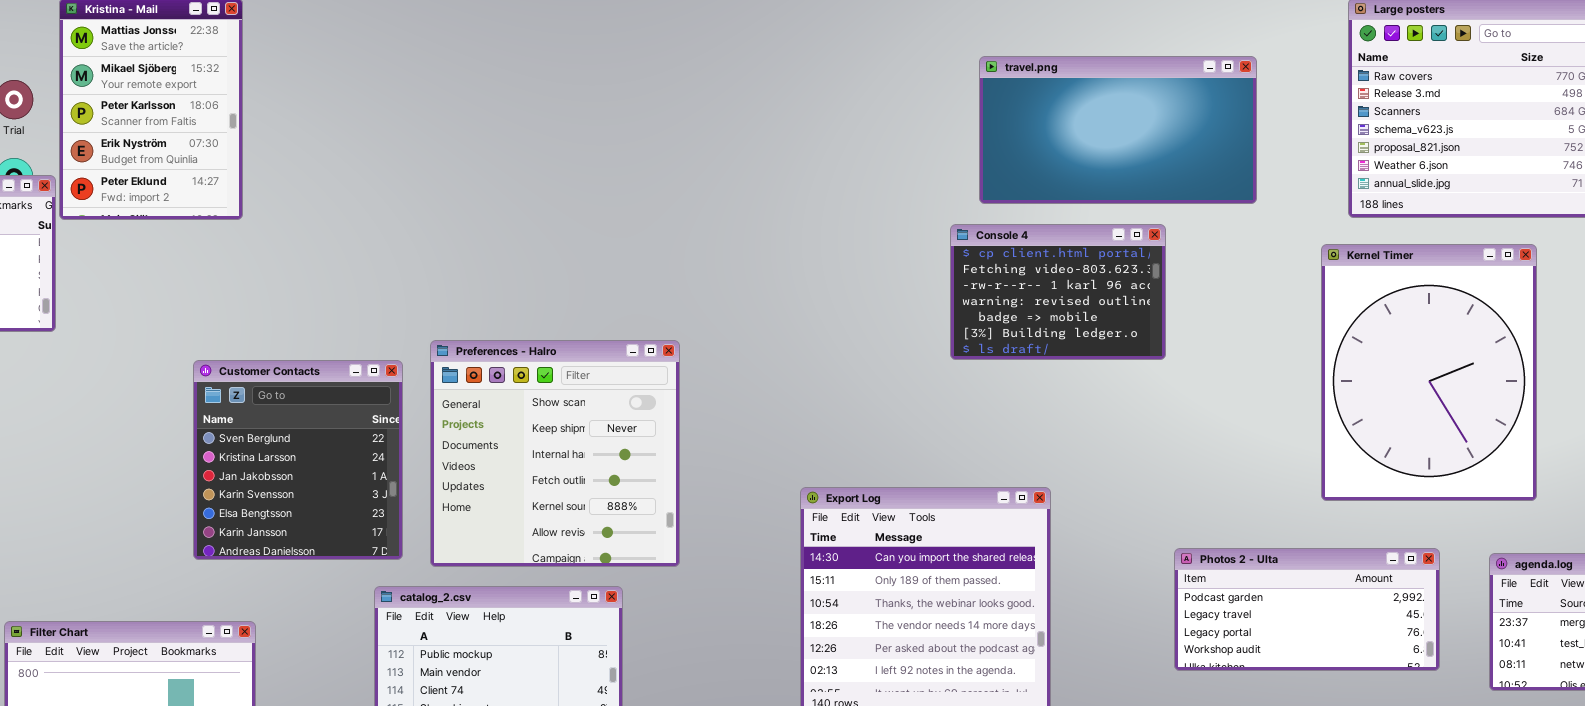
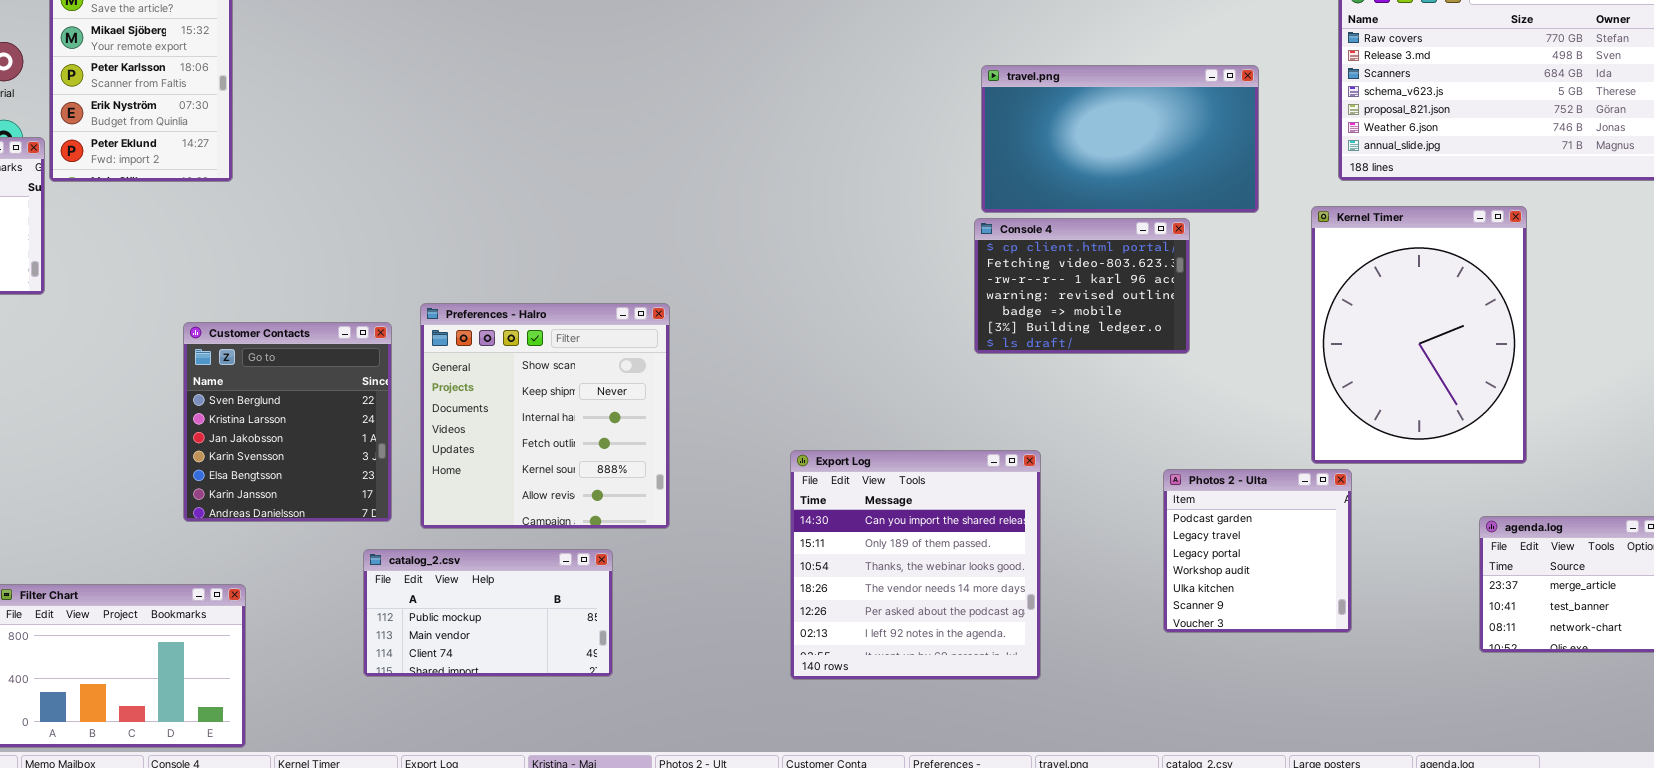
travel.png: [979,56,1257,204] -> [981,65,1259,213], moved
Console 4: [950,224,1166,360] -> [974,218,1190,354], moved
Photos 2 - Ulta: [1174,548,1440,671] -> [1163,469,1352,633], resized

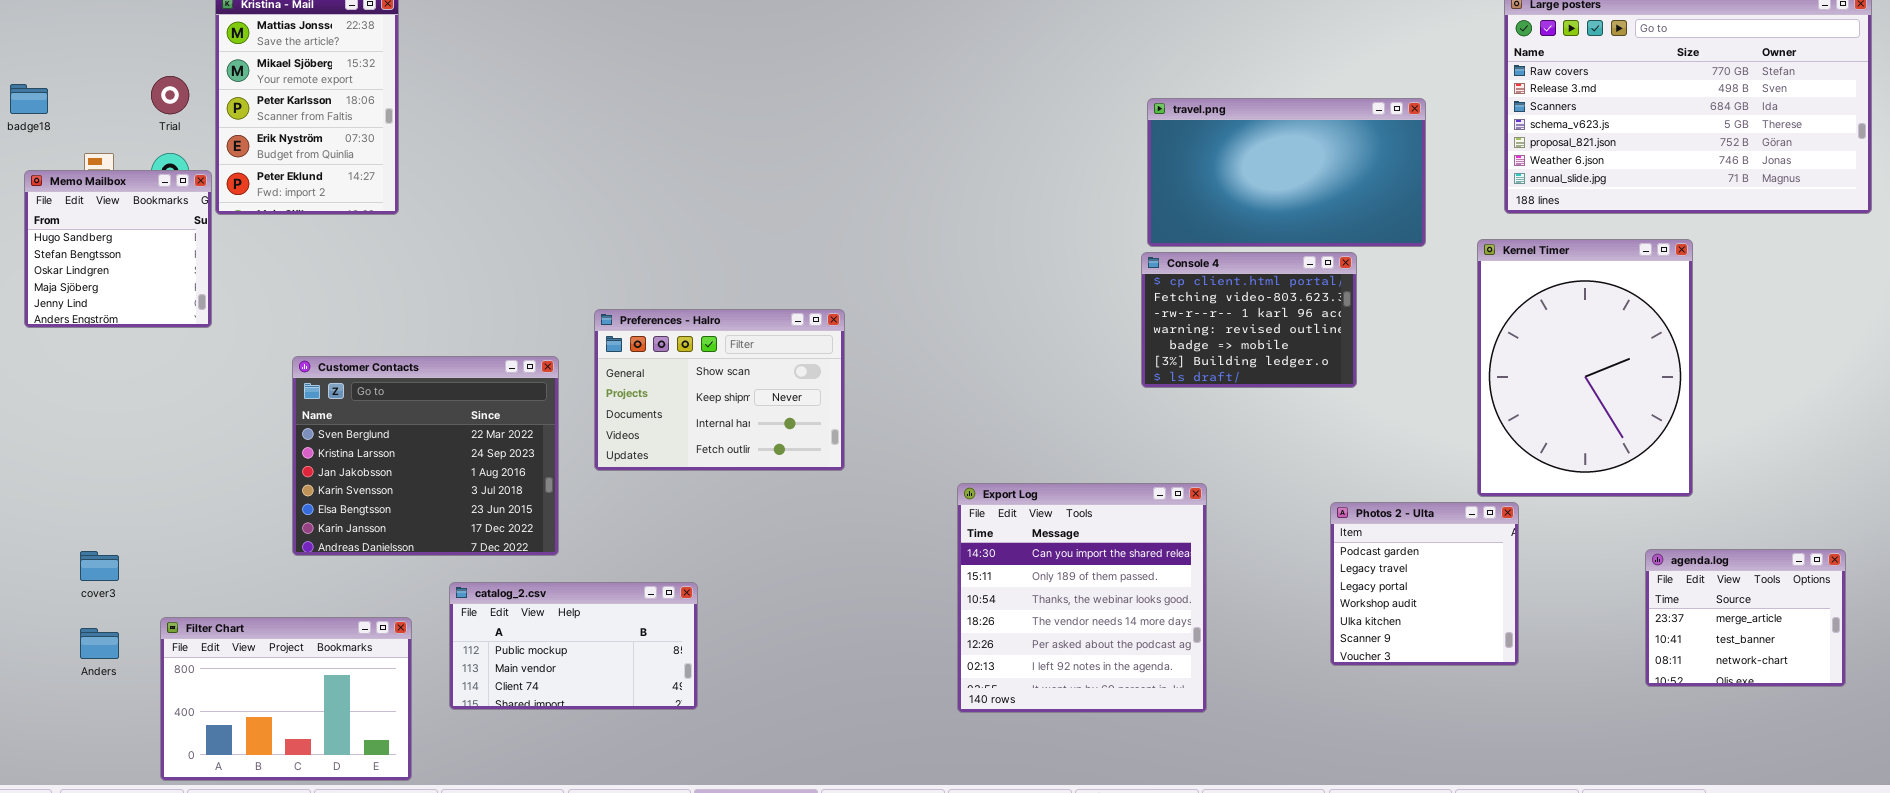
Preferences - Halro: [420,303,670,529] -> [594,309,845,471], moved, resized
Customer Contacts: [183,322,392,522] -> [292,356,559,556], resized
catalog_2.csv: [363,549,613,677] -> [449,582,698,710], moved

